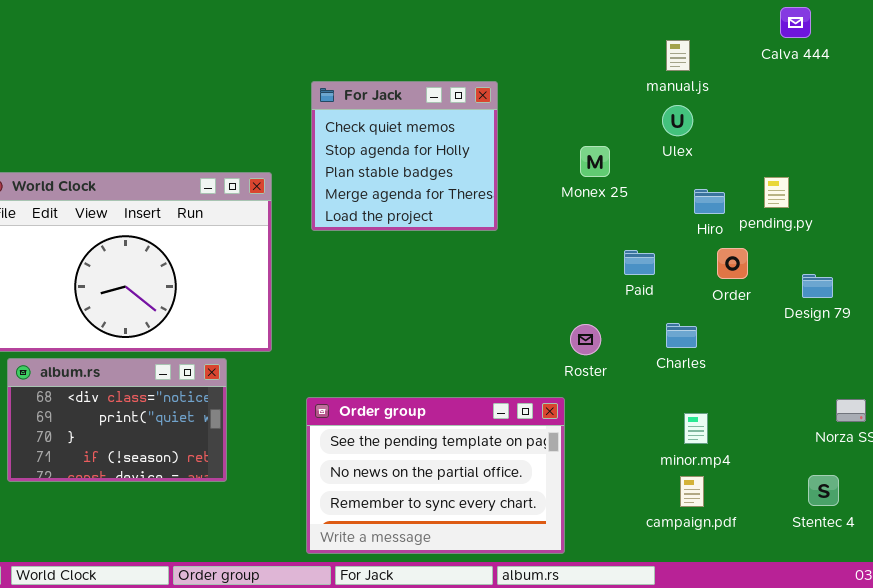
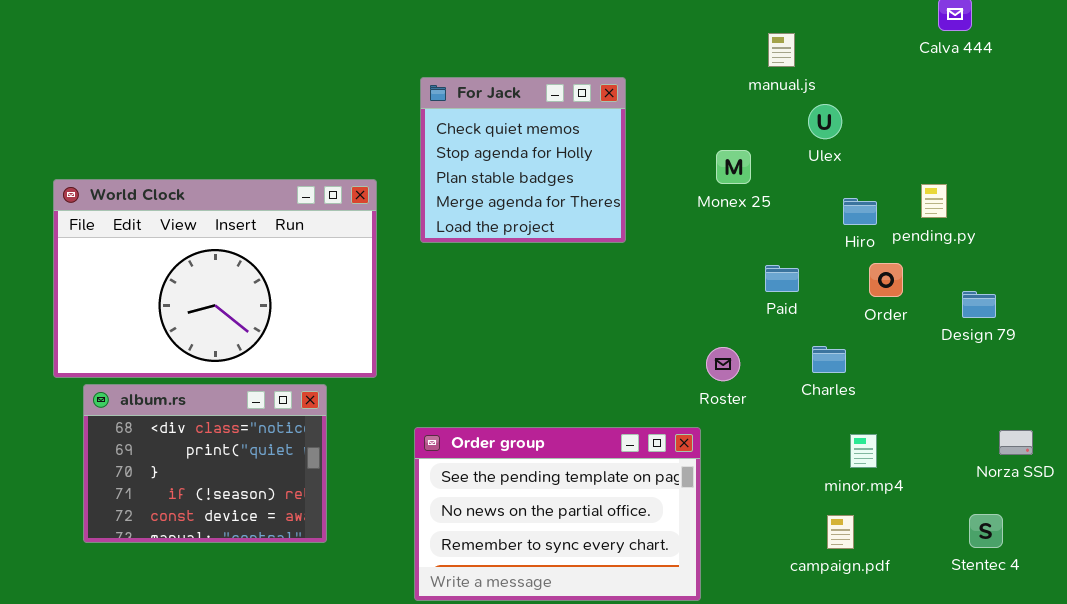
manual.js: [666,40,690,71] -> [768,33,795,67], moved
album.rs: [7,358,227,482] -> [83,384,327,543], resized
minor.mp4: [684,413,708,444] -> [850,434,877,468], moved

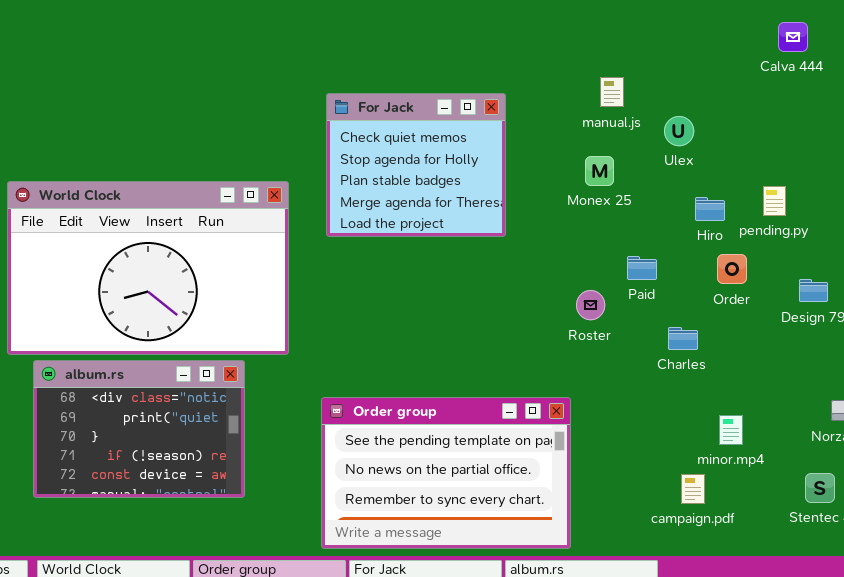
manual.js: [768,33,795,67] -> [600,77,624,107], moved
Roster: [706,347,740,381] -> [576,290,605,320], moved
minor.mp4: [850,434,877,468] -> [719,415,743,445], moved

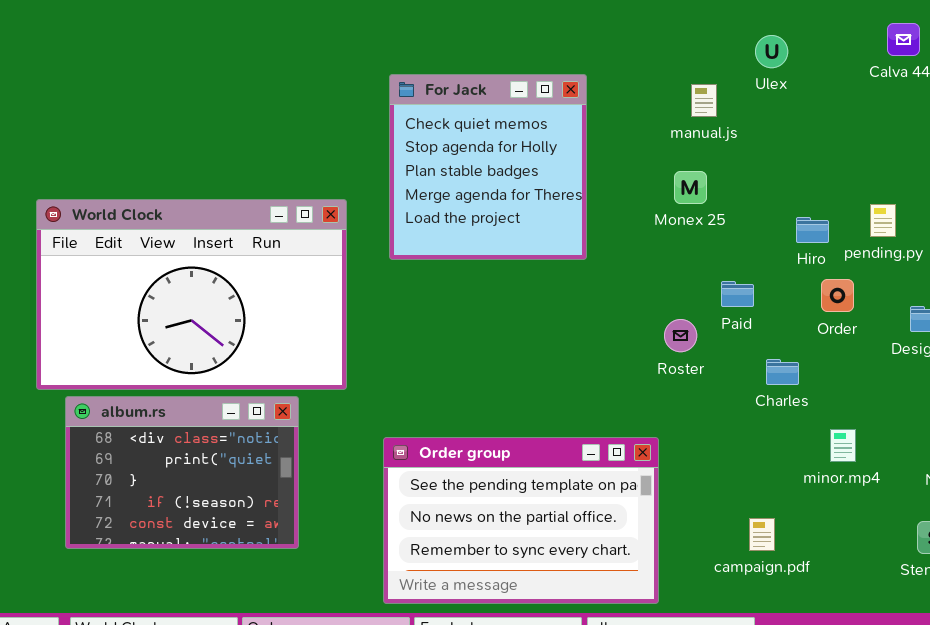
For Jack: [326,93,506,237] -> [389,74,587,260], resized
Ulex: [664,116,694,146] -> [755,35,788,68], moved
minor.mp4: [719,415,743,445] -> [830,429,856,462], moved
campaign.pdf: [681,474,705,504] -> [749,518,775,551], moved

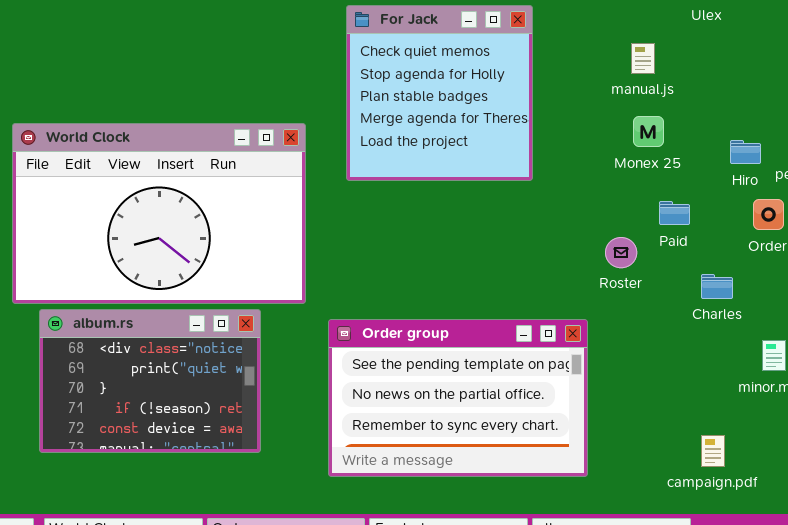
manual.js: [691,84,717,117] -> [631,43,655,74], moved
Monex 25: [674,171,707,204] -> [633,116,664,147], moved
Order group: [383,437,659,604] -> [328,319,588,477], moved
campaign.pdf: [749,518,775,551] -> [701,435,725,467], moved

